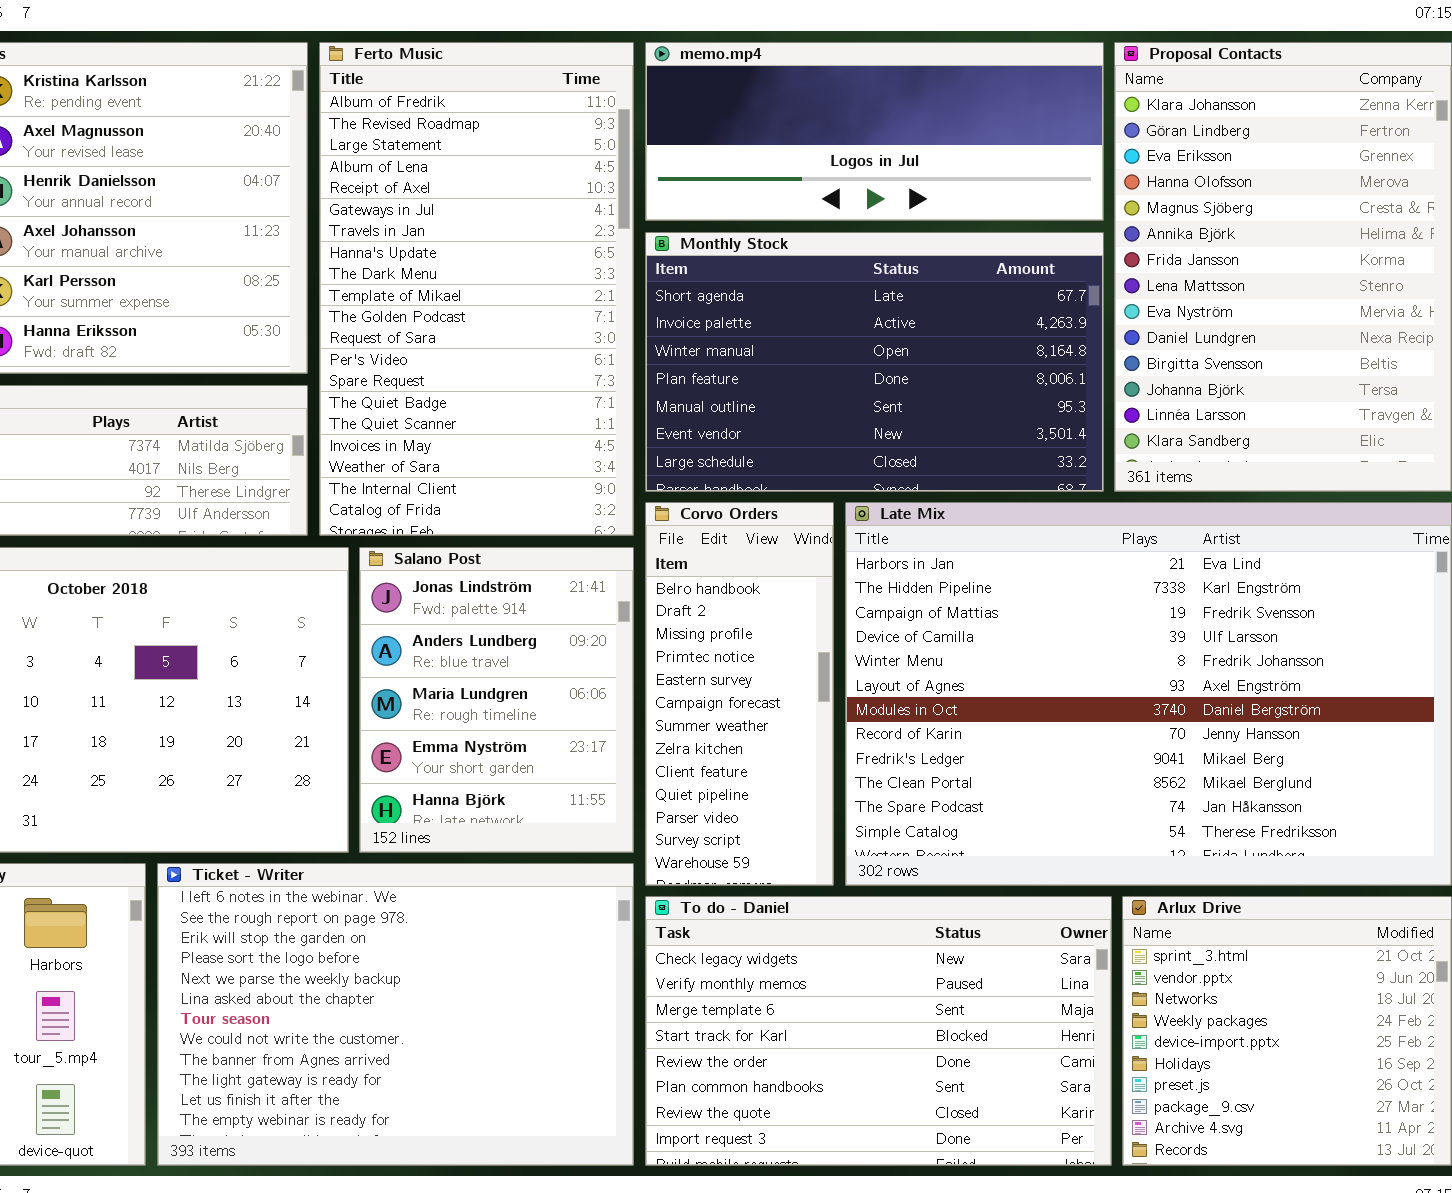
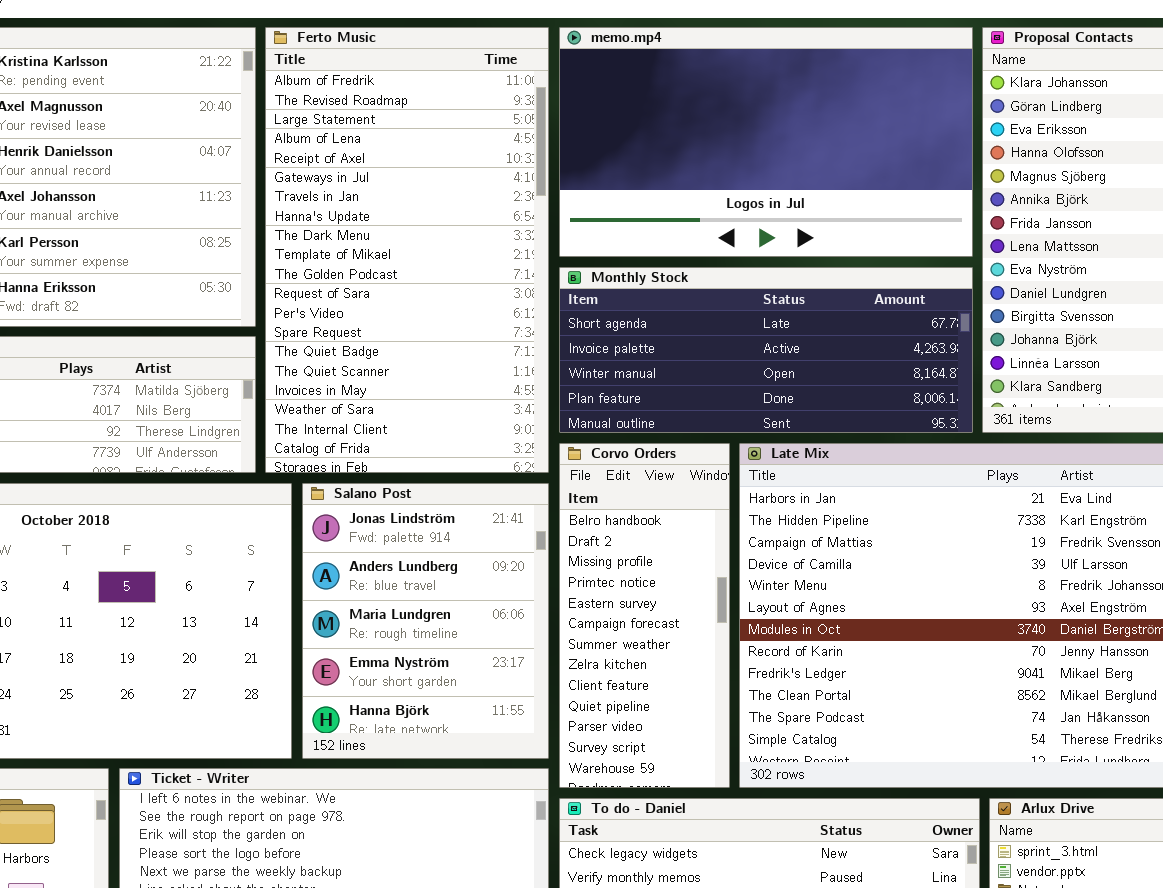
memo.mp4: [645,42,1104,221] -> [559,27,973,257], resized
Monthly Stock: [645,232,1104,492] -> [559,267,973,433], resized

